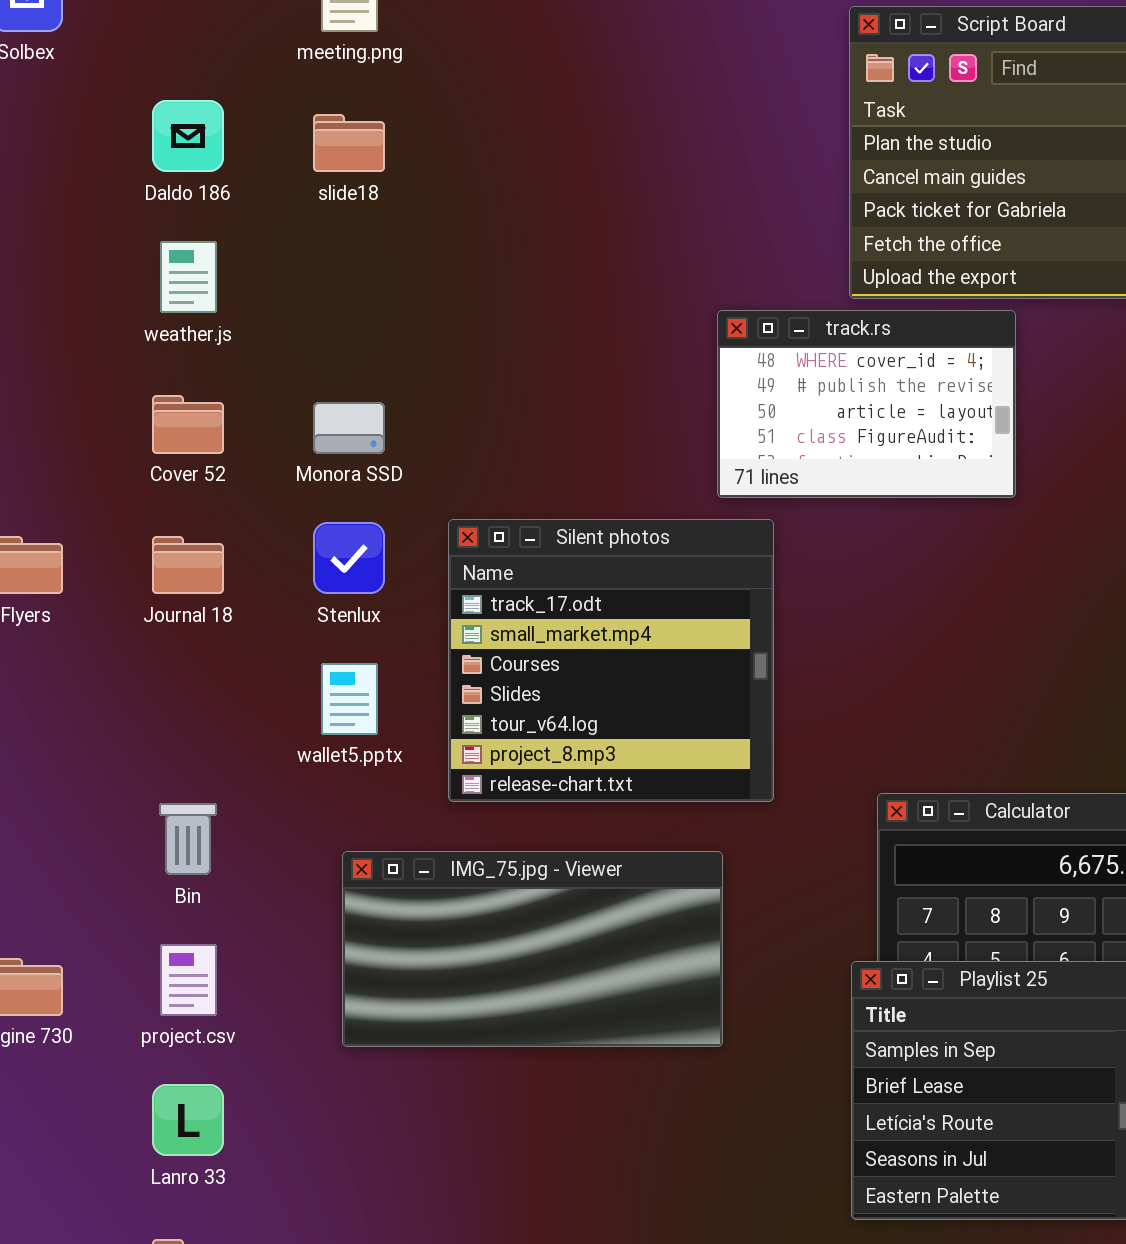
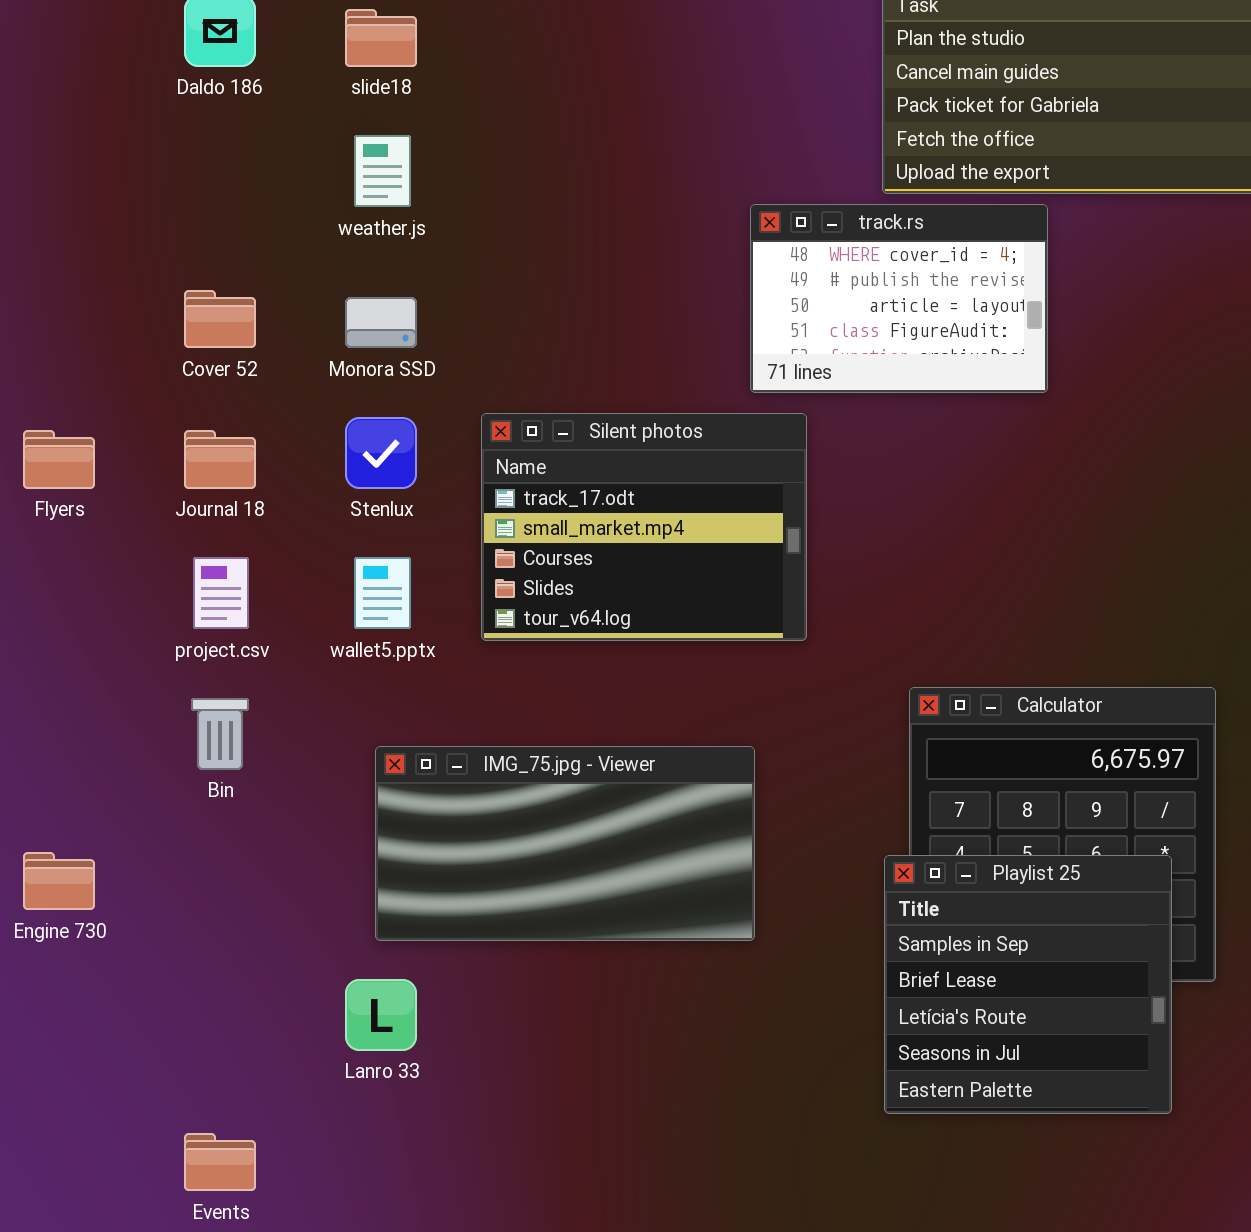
weather.js: [160,241,217,313] -> [354,135,411,207], moved
Silent photos: [448,519,774,802] -> [481,413,807,641], resized
project.csv: [160,944,217,1016] -> [193,557,249,629], moved
Lanro 33: [152,1084,224,1156] -> [345,979,417,1051], moved

